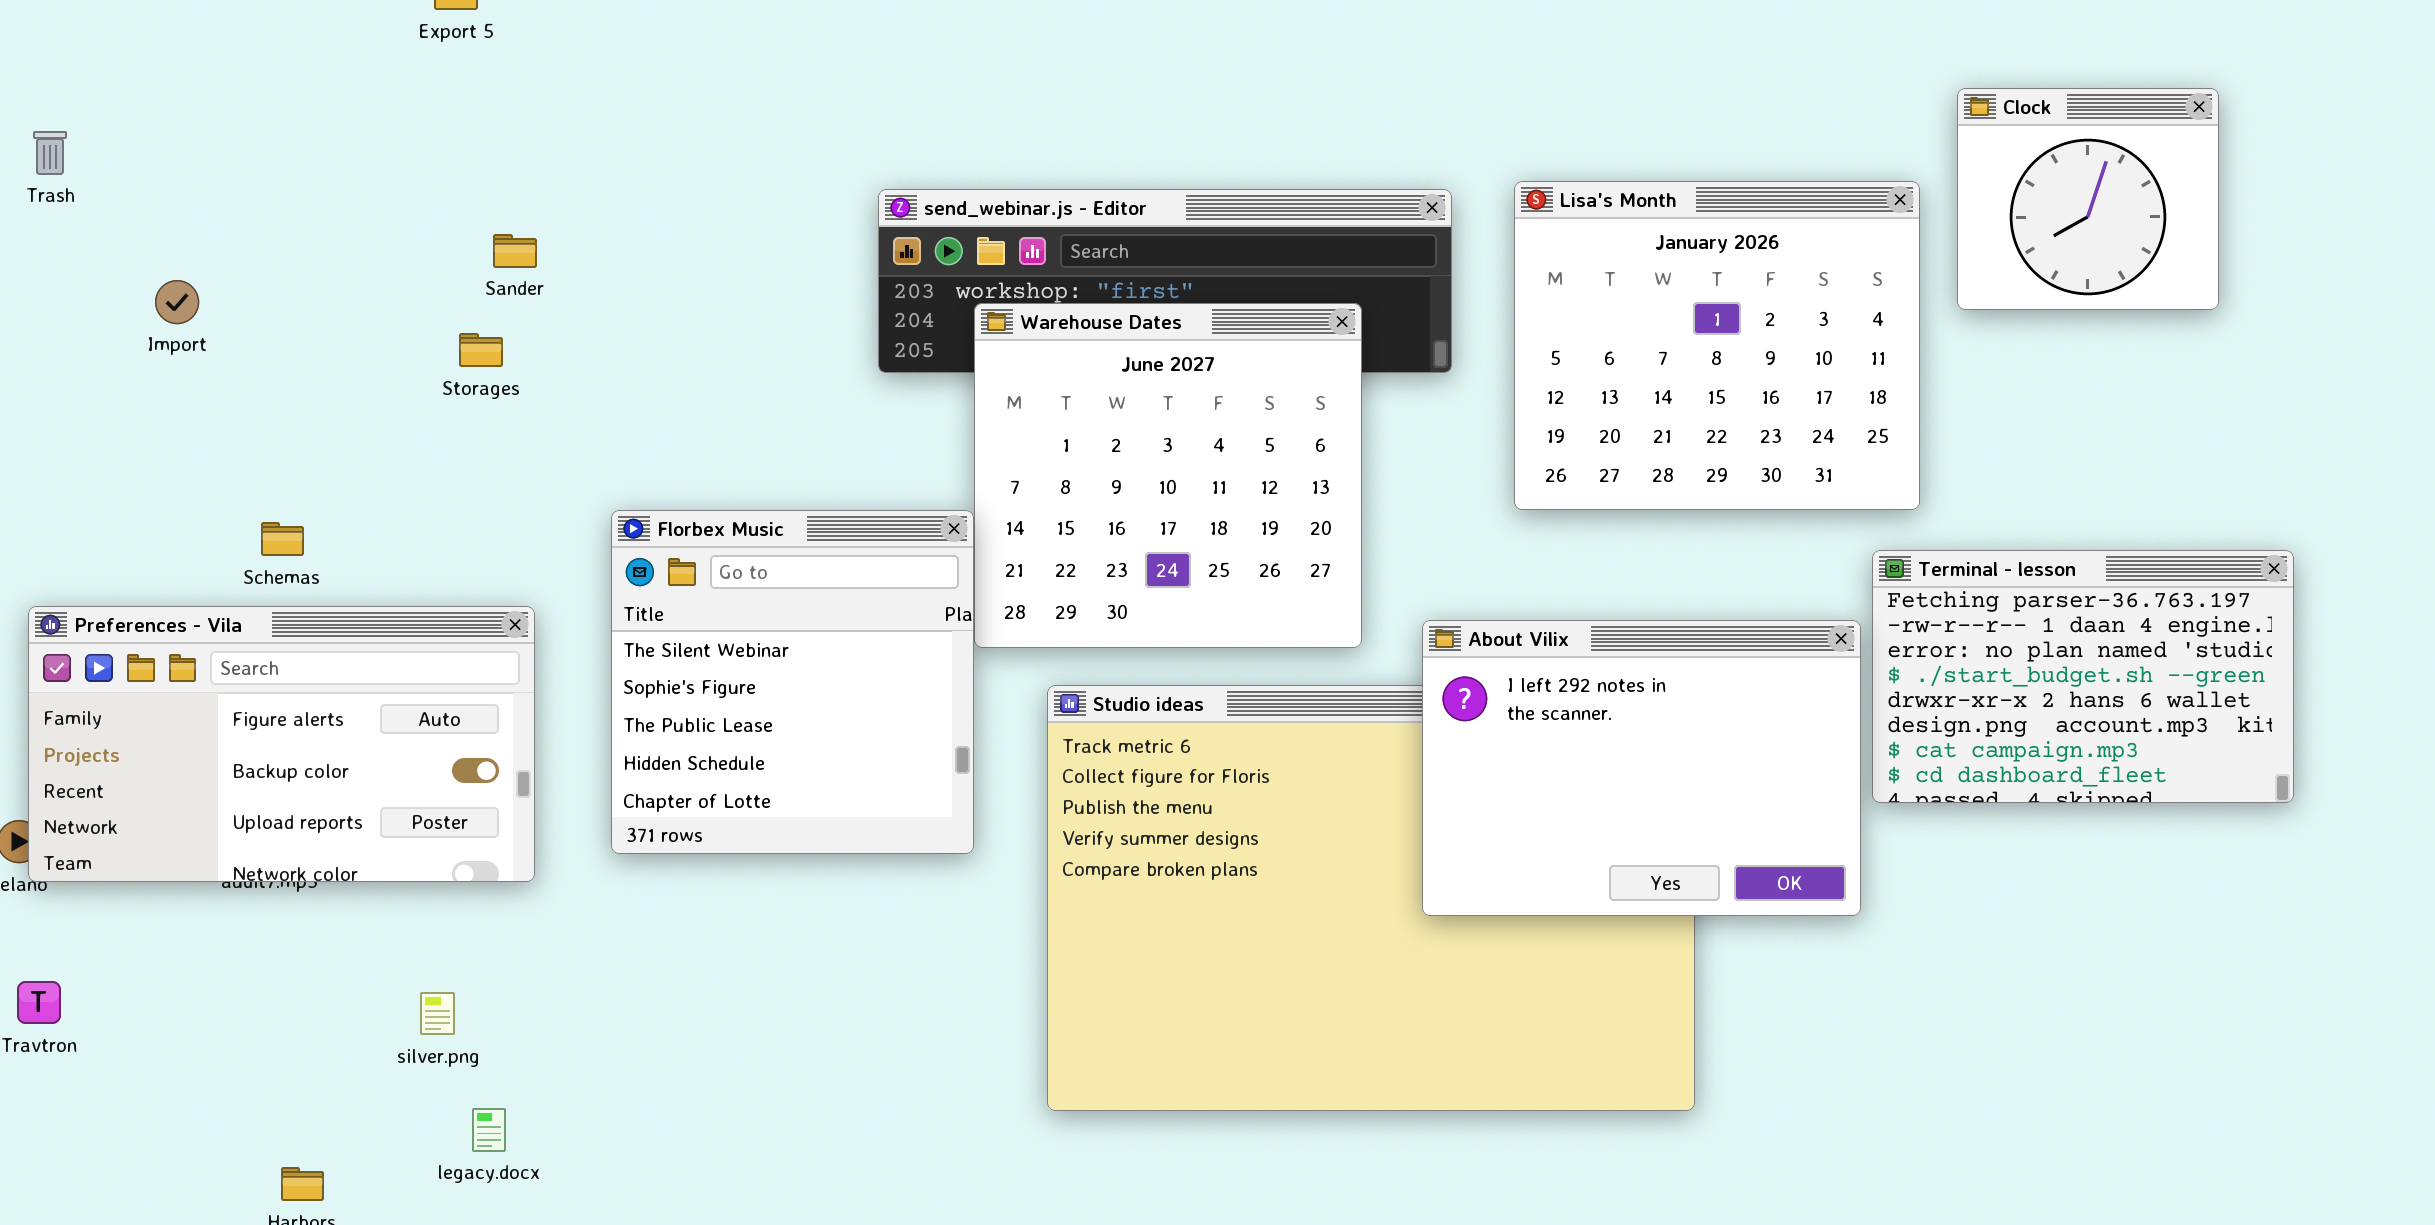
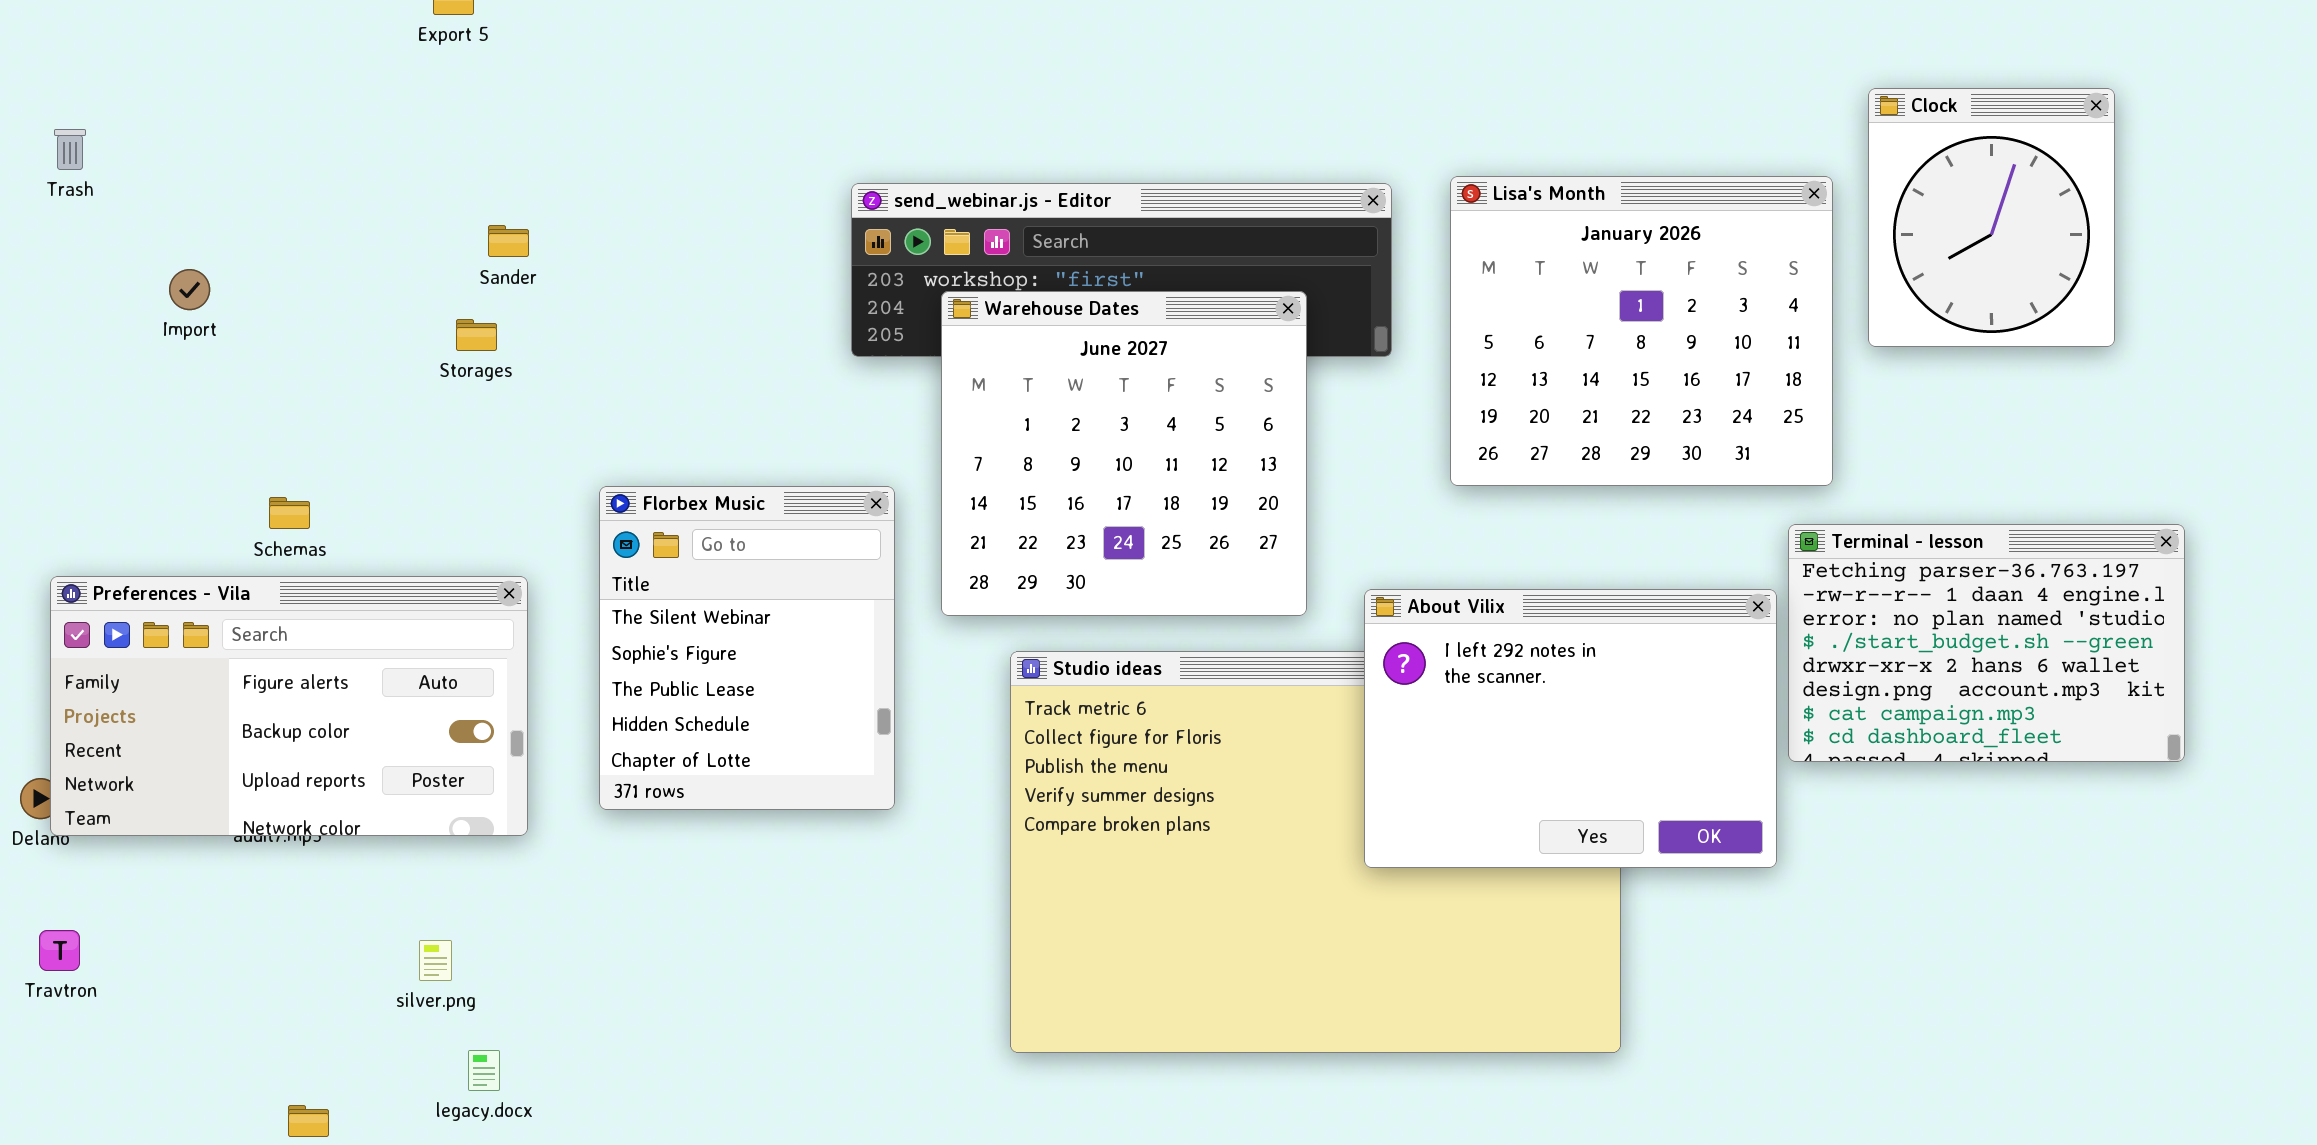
Clock: [1957,88,2219,310] -> [1868,88,2115,347], resized
Florbex Music: [611,510,974,854] -> [599,486,895,810], resized

